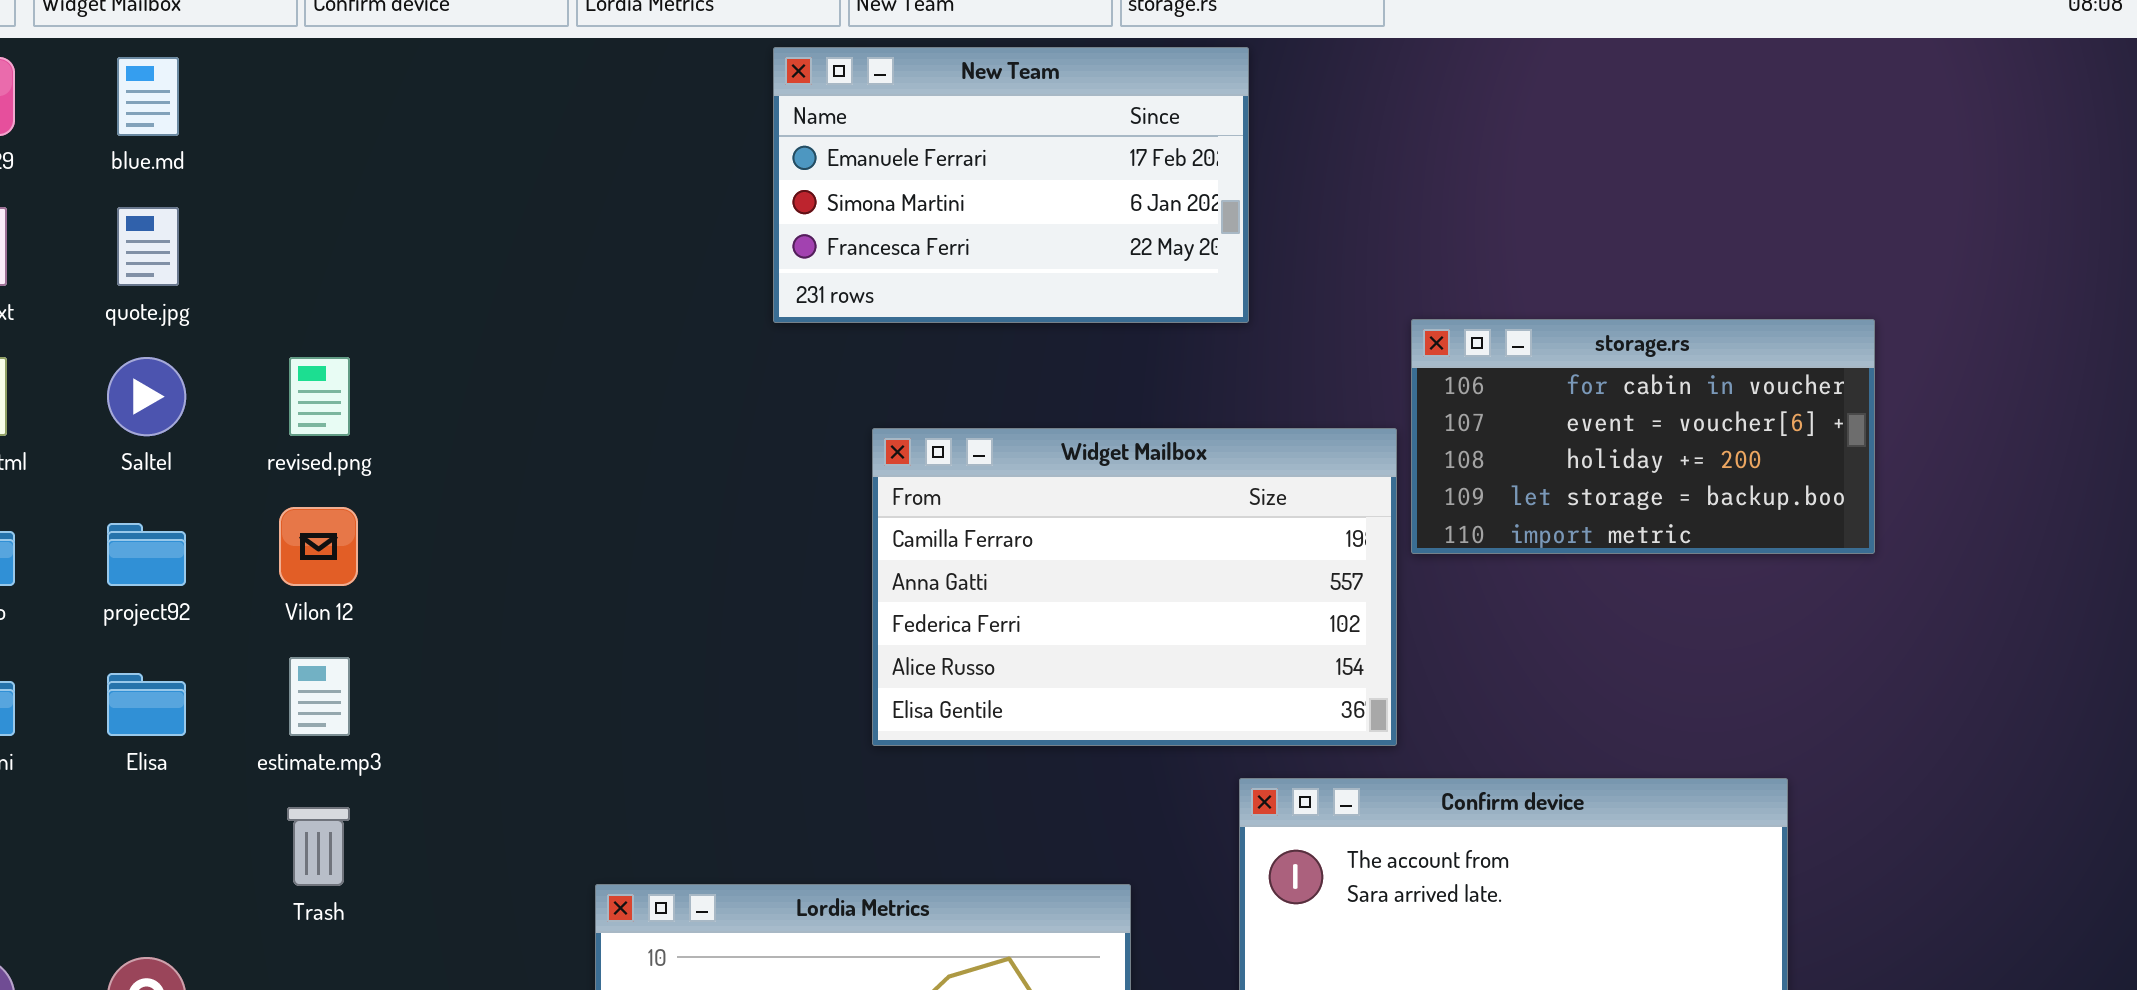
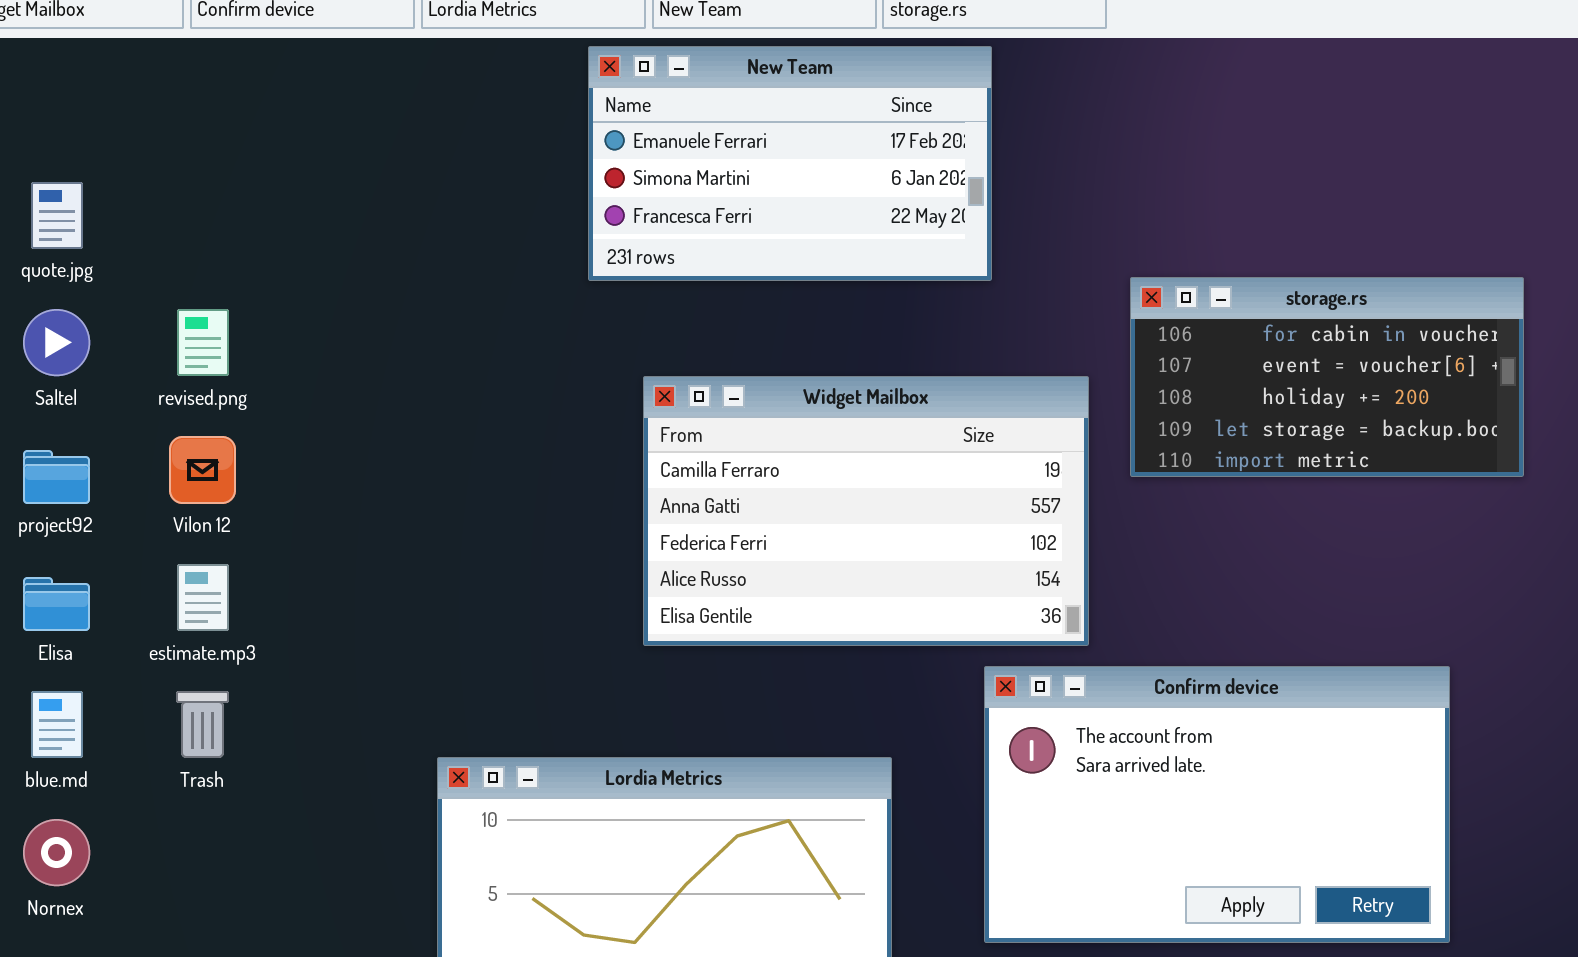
blue.md: [117,57,179,136] -> [31,691,83,758], moved
Widget Mailbox: [872,428,1397,746] -> [643,376,1089,646], moved

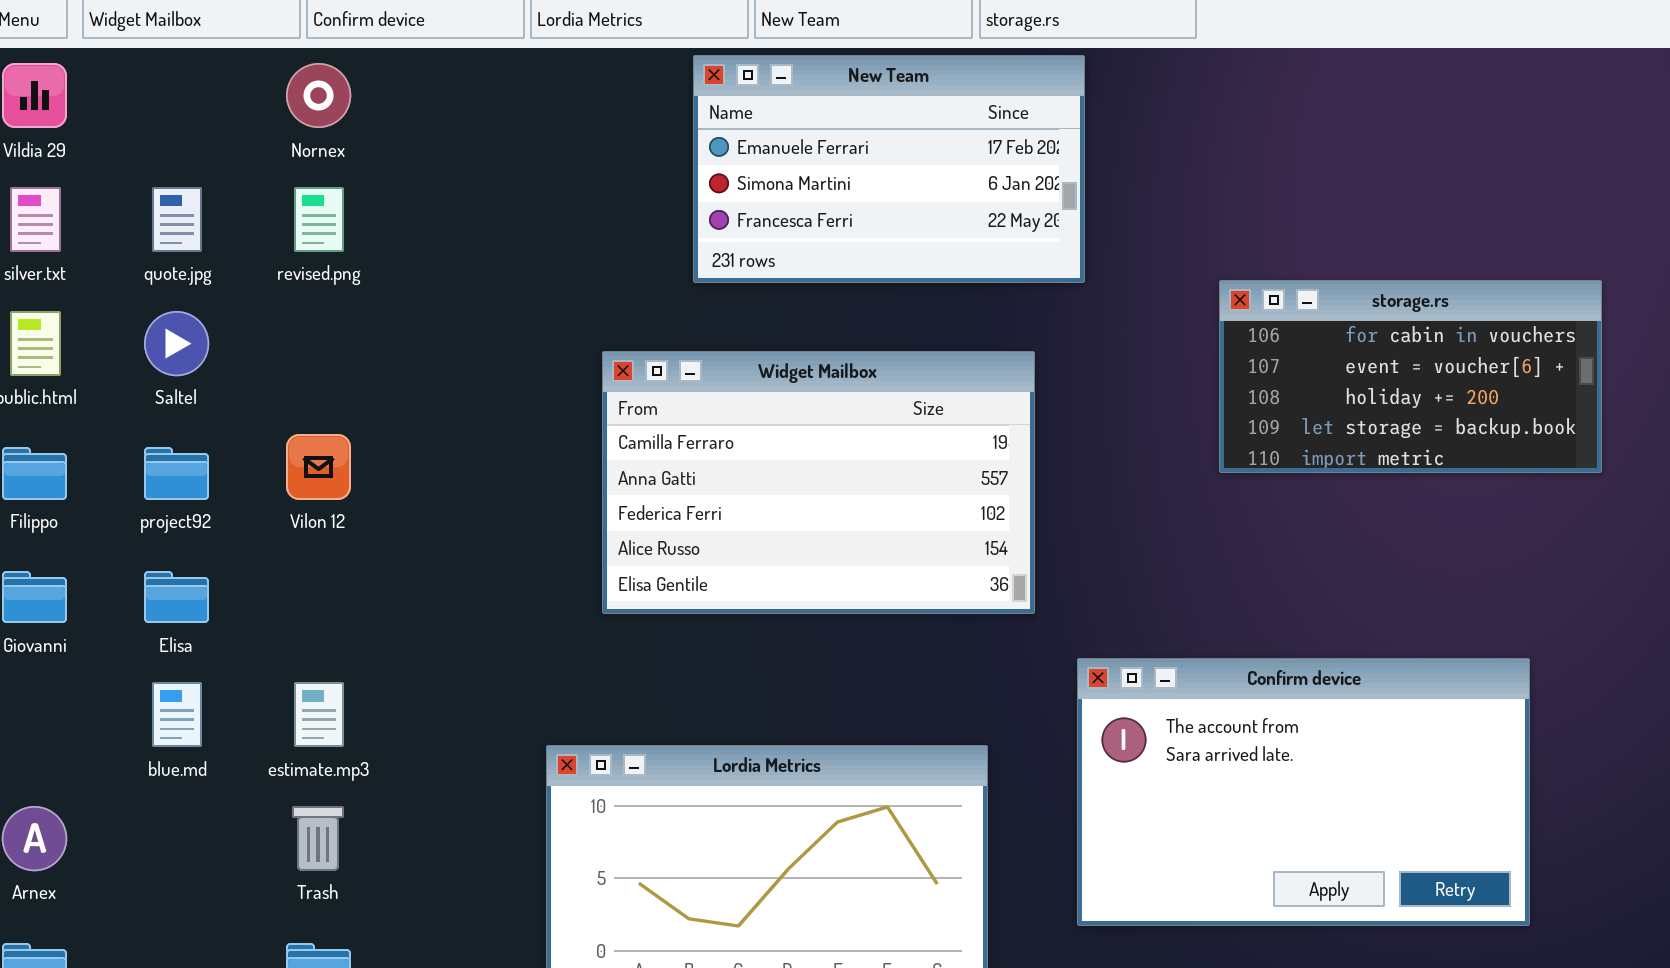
revised.png: [177,309,229,376] -> [294,187,344,252], moved
Widget Mailbox: [643,376,1089,646] -> [602,351,1035,614], moved
estimate.mp3: [177,564,229,631] -> [294,682,344,747], moved
Trash: [176,691,229,758] -> [292,806,344,871], moved
Nornex: [23,819,90,886] -> [286,63,351,128], moved

